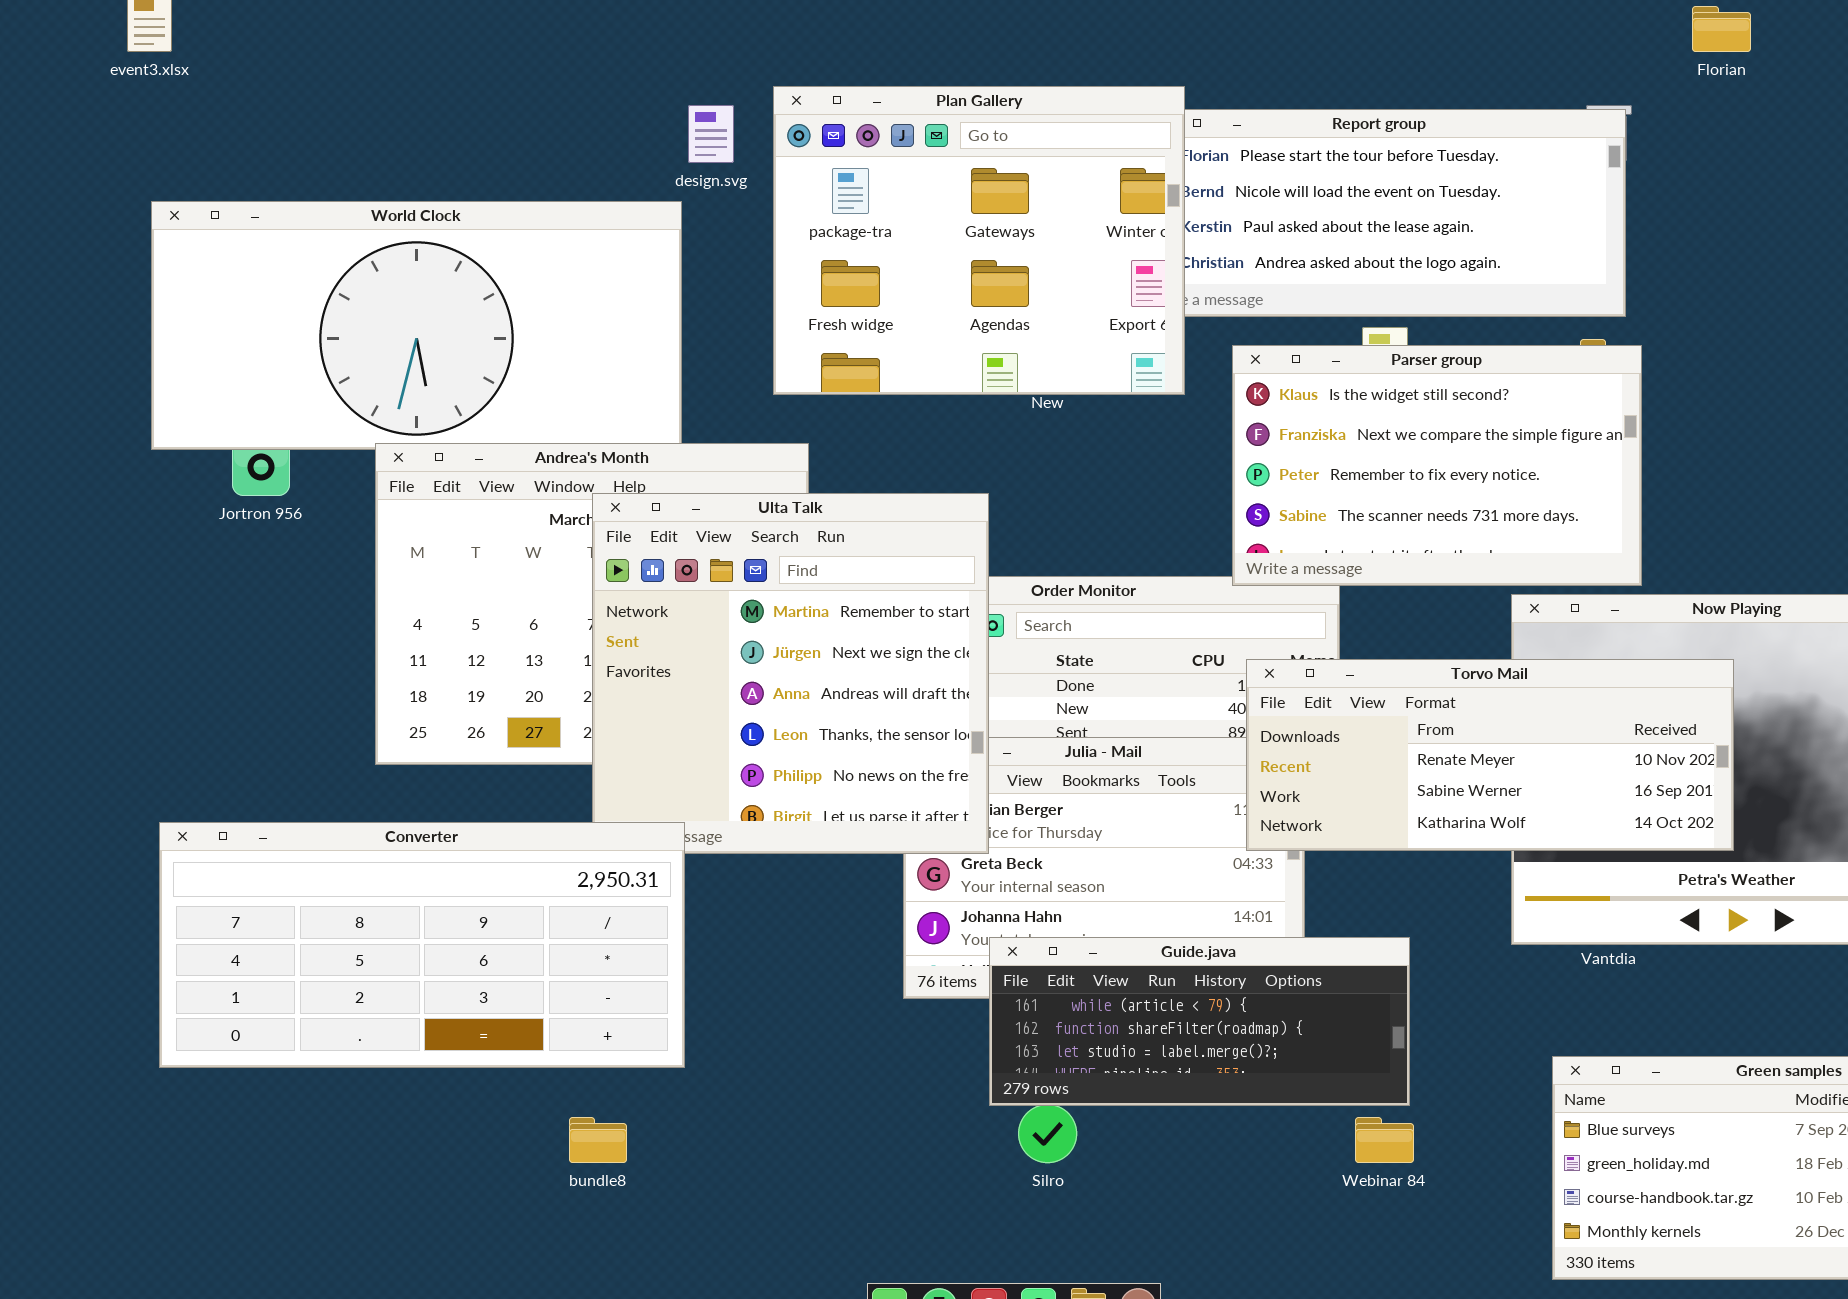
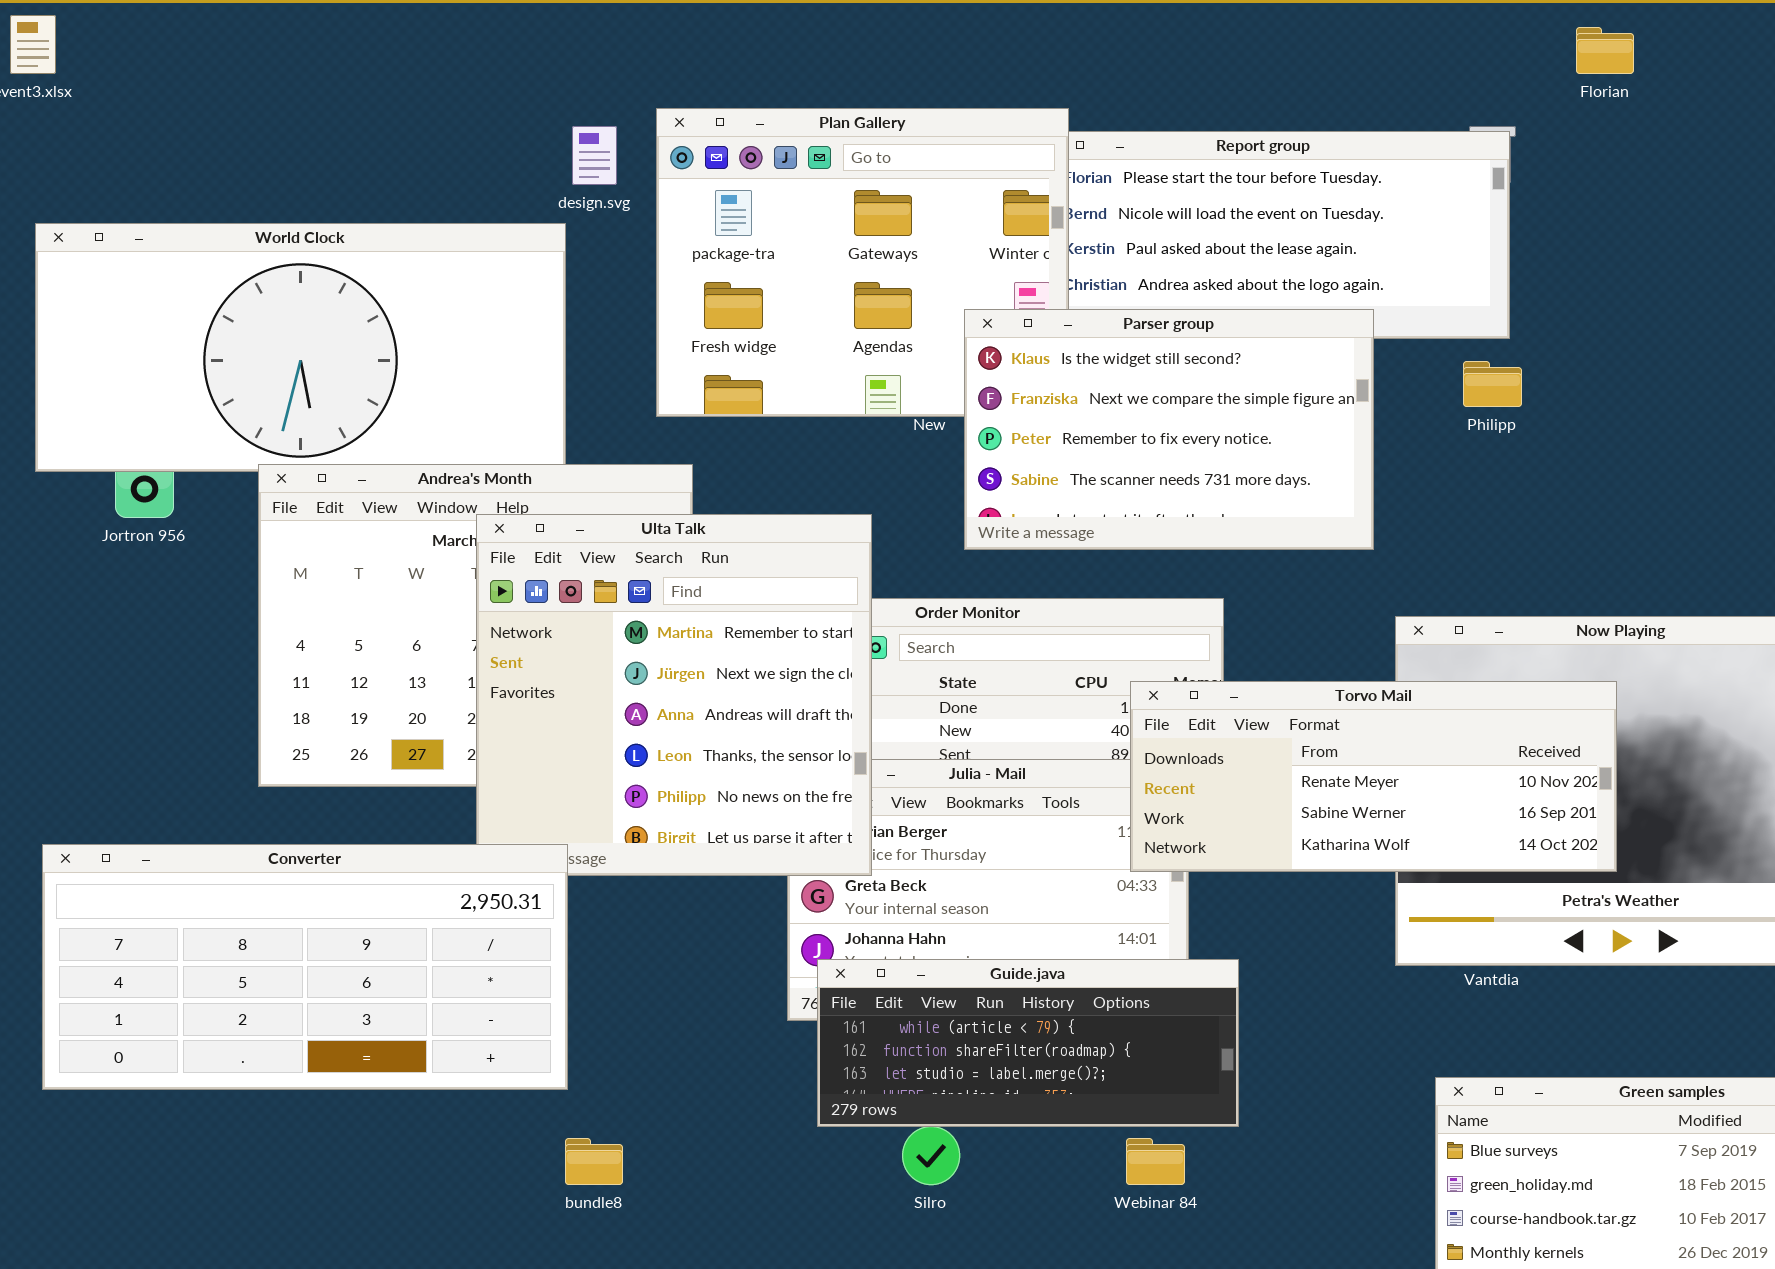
Parser group: [1232,345,1642,586] -> [964,309,1374,550], moved
Guide.java: [989,937,1410,1106] -> [817,959,1239,1127], moved
bundle8: [569,1117,627,1163] -> [565,1138,623,1185], moved
Webinar 84: [1355,1117,1414,1163] -> [1126,1138,1185,1185], moved

